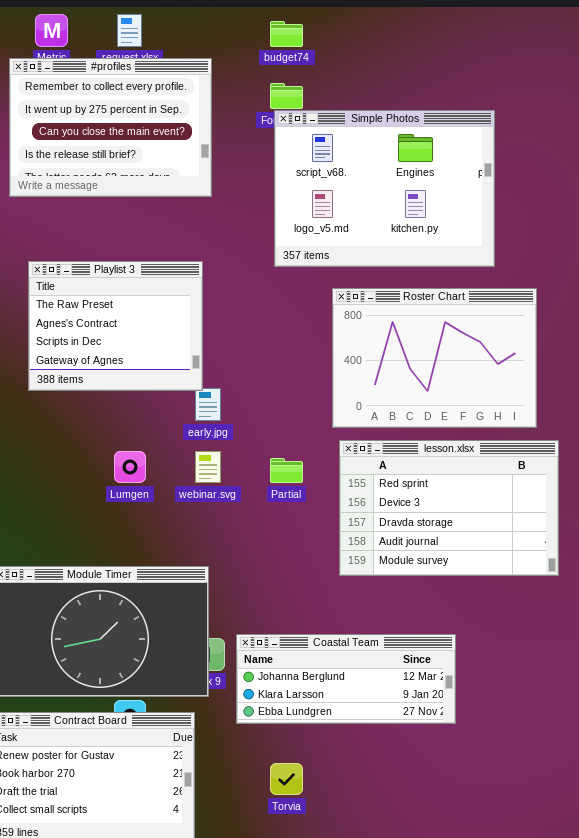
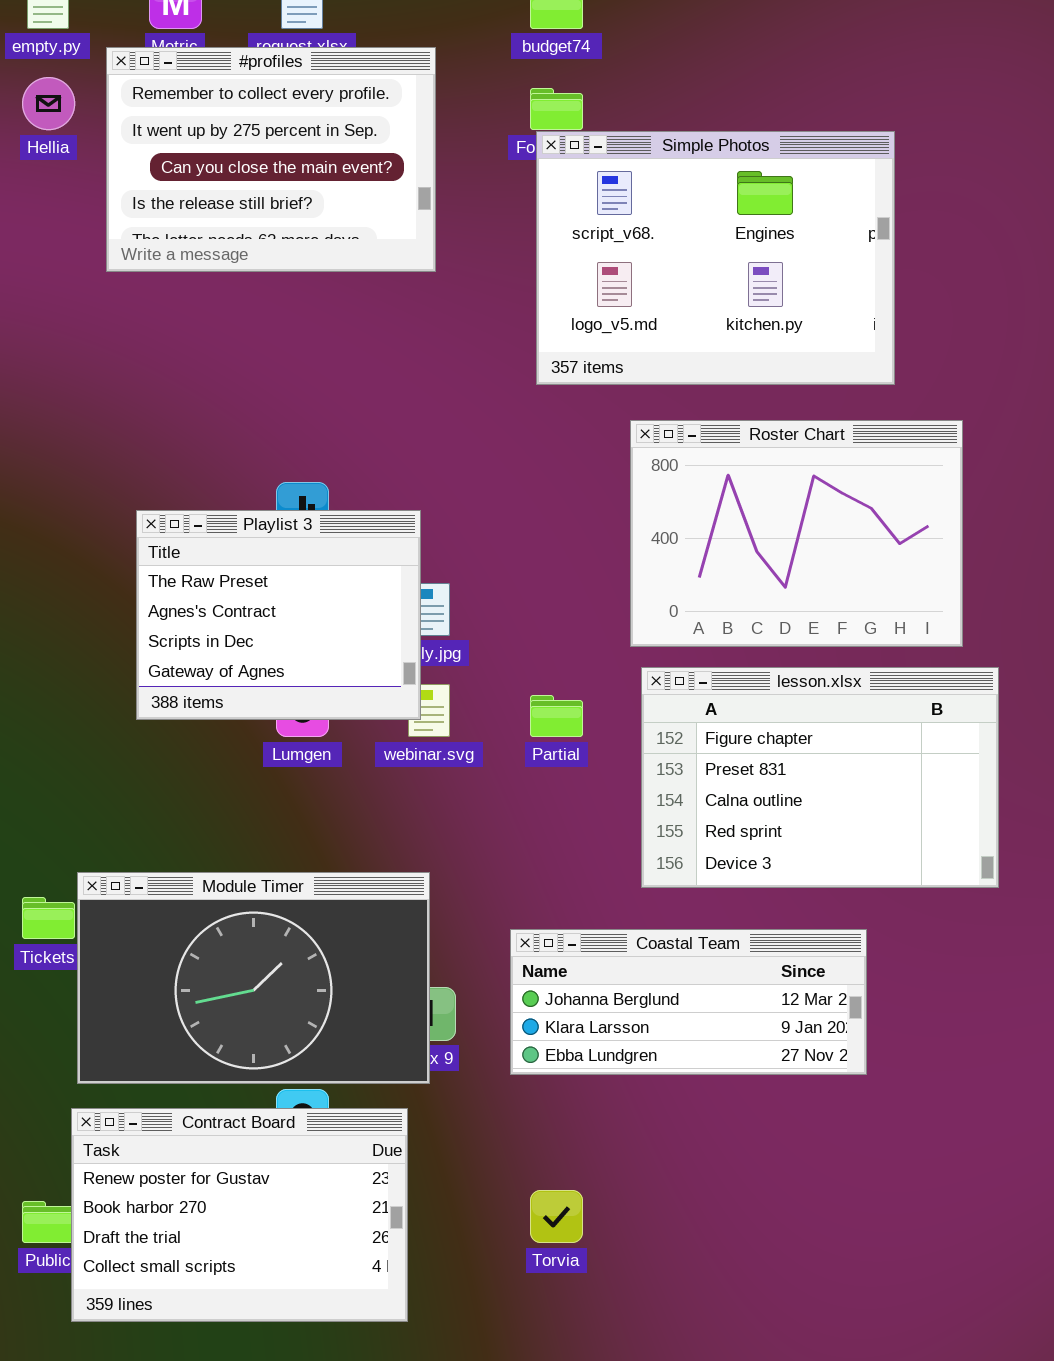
Playlist 3: [28,261,203,391] -> [136,510,421,720], moved
lesson.xlsx: [339,440,559,576] -> [641,667,999,888], scrolled up 3 rows
Coastal Team: [236,634,456,724] -> [510,929,867,1075], moved

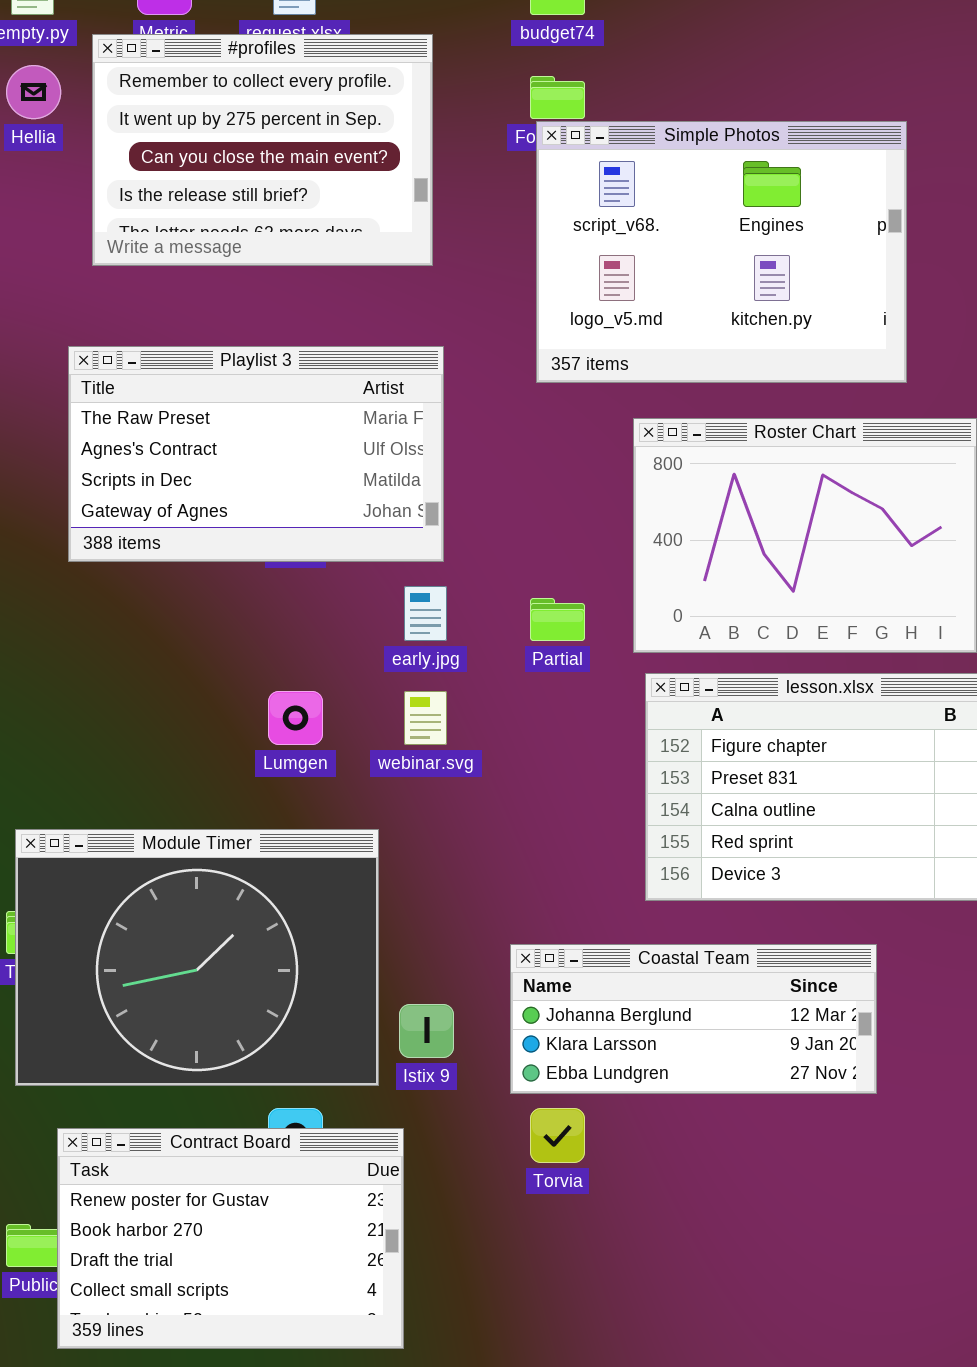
Playlist 3: [136,510,421,720] -> [68,346,444,562], moved, resized
Partial: [530,695,583,737] -> [530,598,585,641], moved
Module Timer: [77,872,430,1084] -> [15,829,379,1086], moved, resized
Torvia: [530,1190,583,1243] -> [530,1108,585,1163], moved

